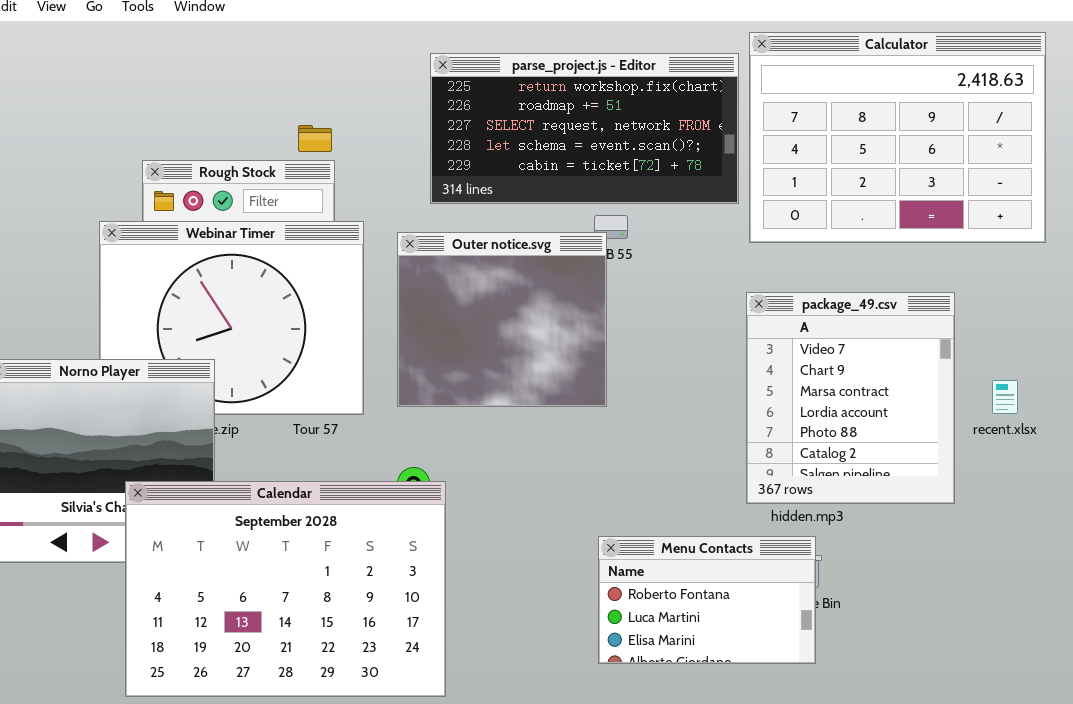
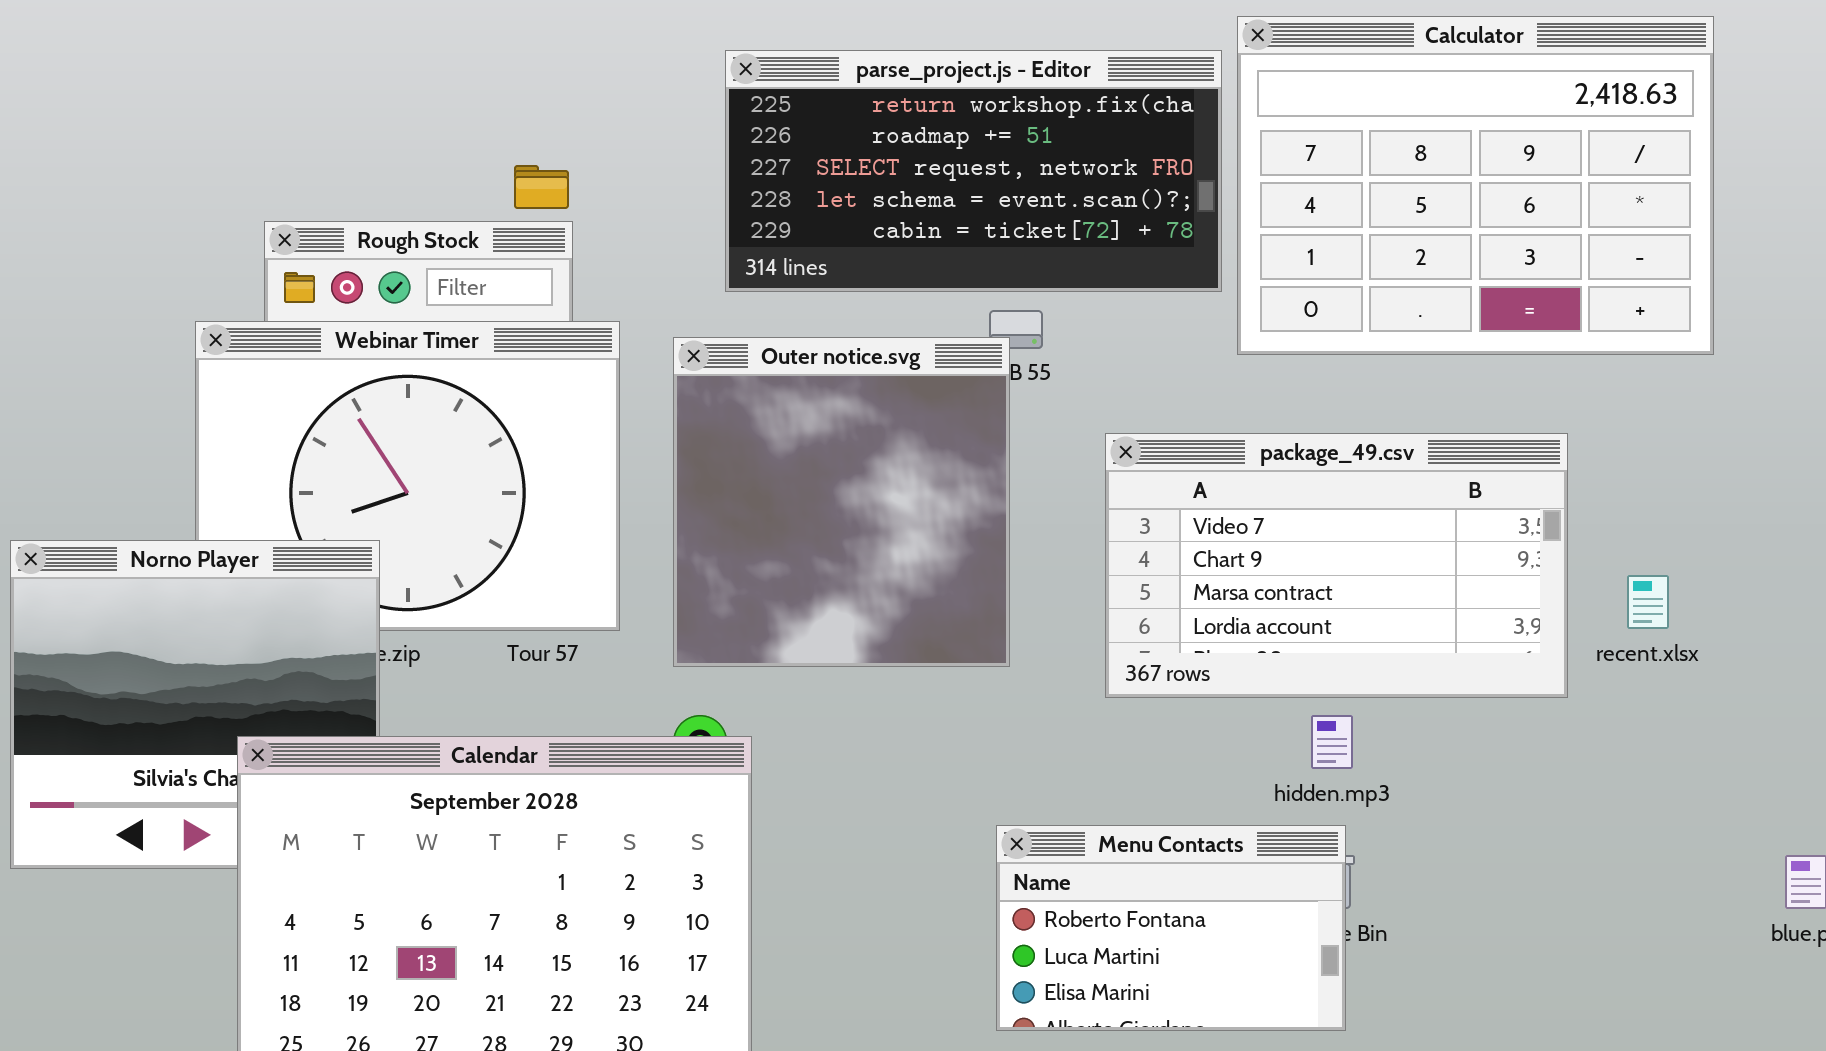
Outer notice.svg: [397,232,607,407] -> [673,337,1010,667], resized
package_49.csv: [746,292,955,504] -> [1105,433,1568,698], resized

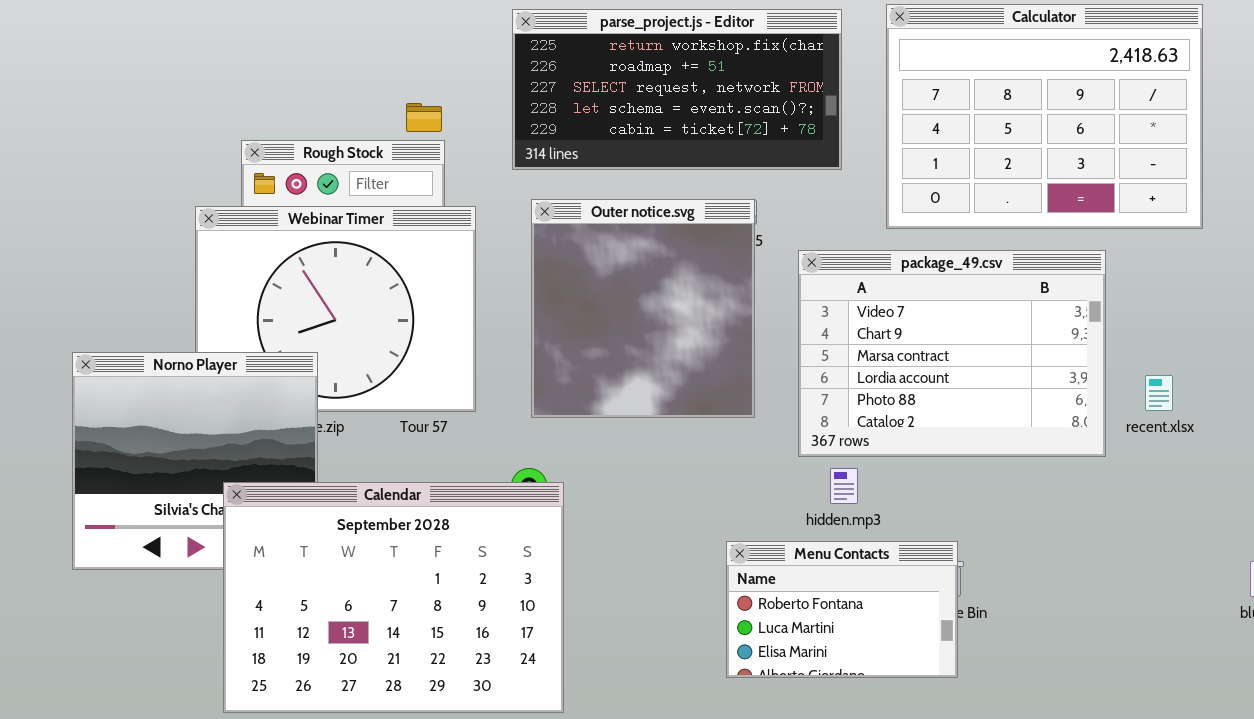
parse_project.js - Editor: [725,50,1222,292] -> [512,9,842,170], moved
Outer notice.svg: [673,337,1010,667] -> [531,199,755,418], moved
package_49.csv: [1105,433,1568,698] -> [798,250,1106,457], resized
hidden.mp3: [1311,715,1353,769] -> [830,468,858,504], moved

